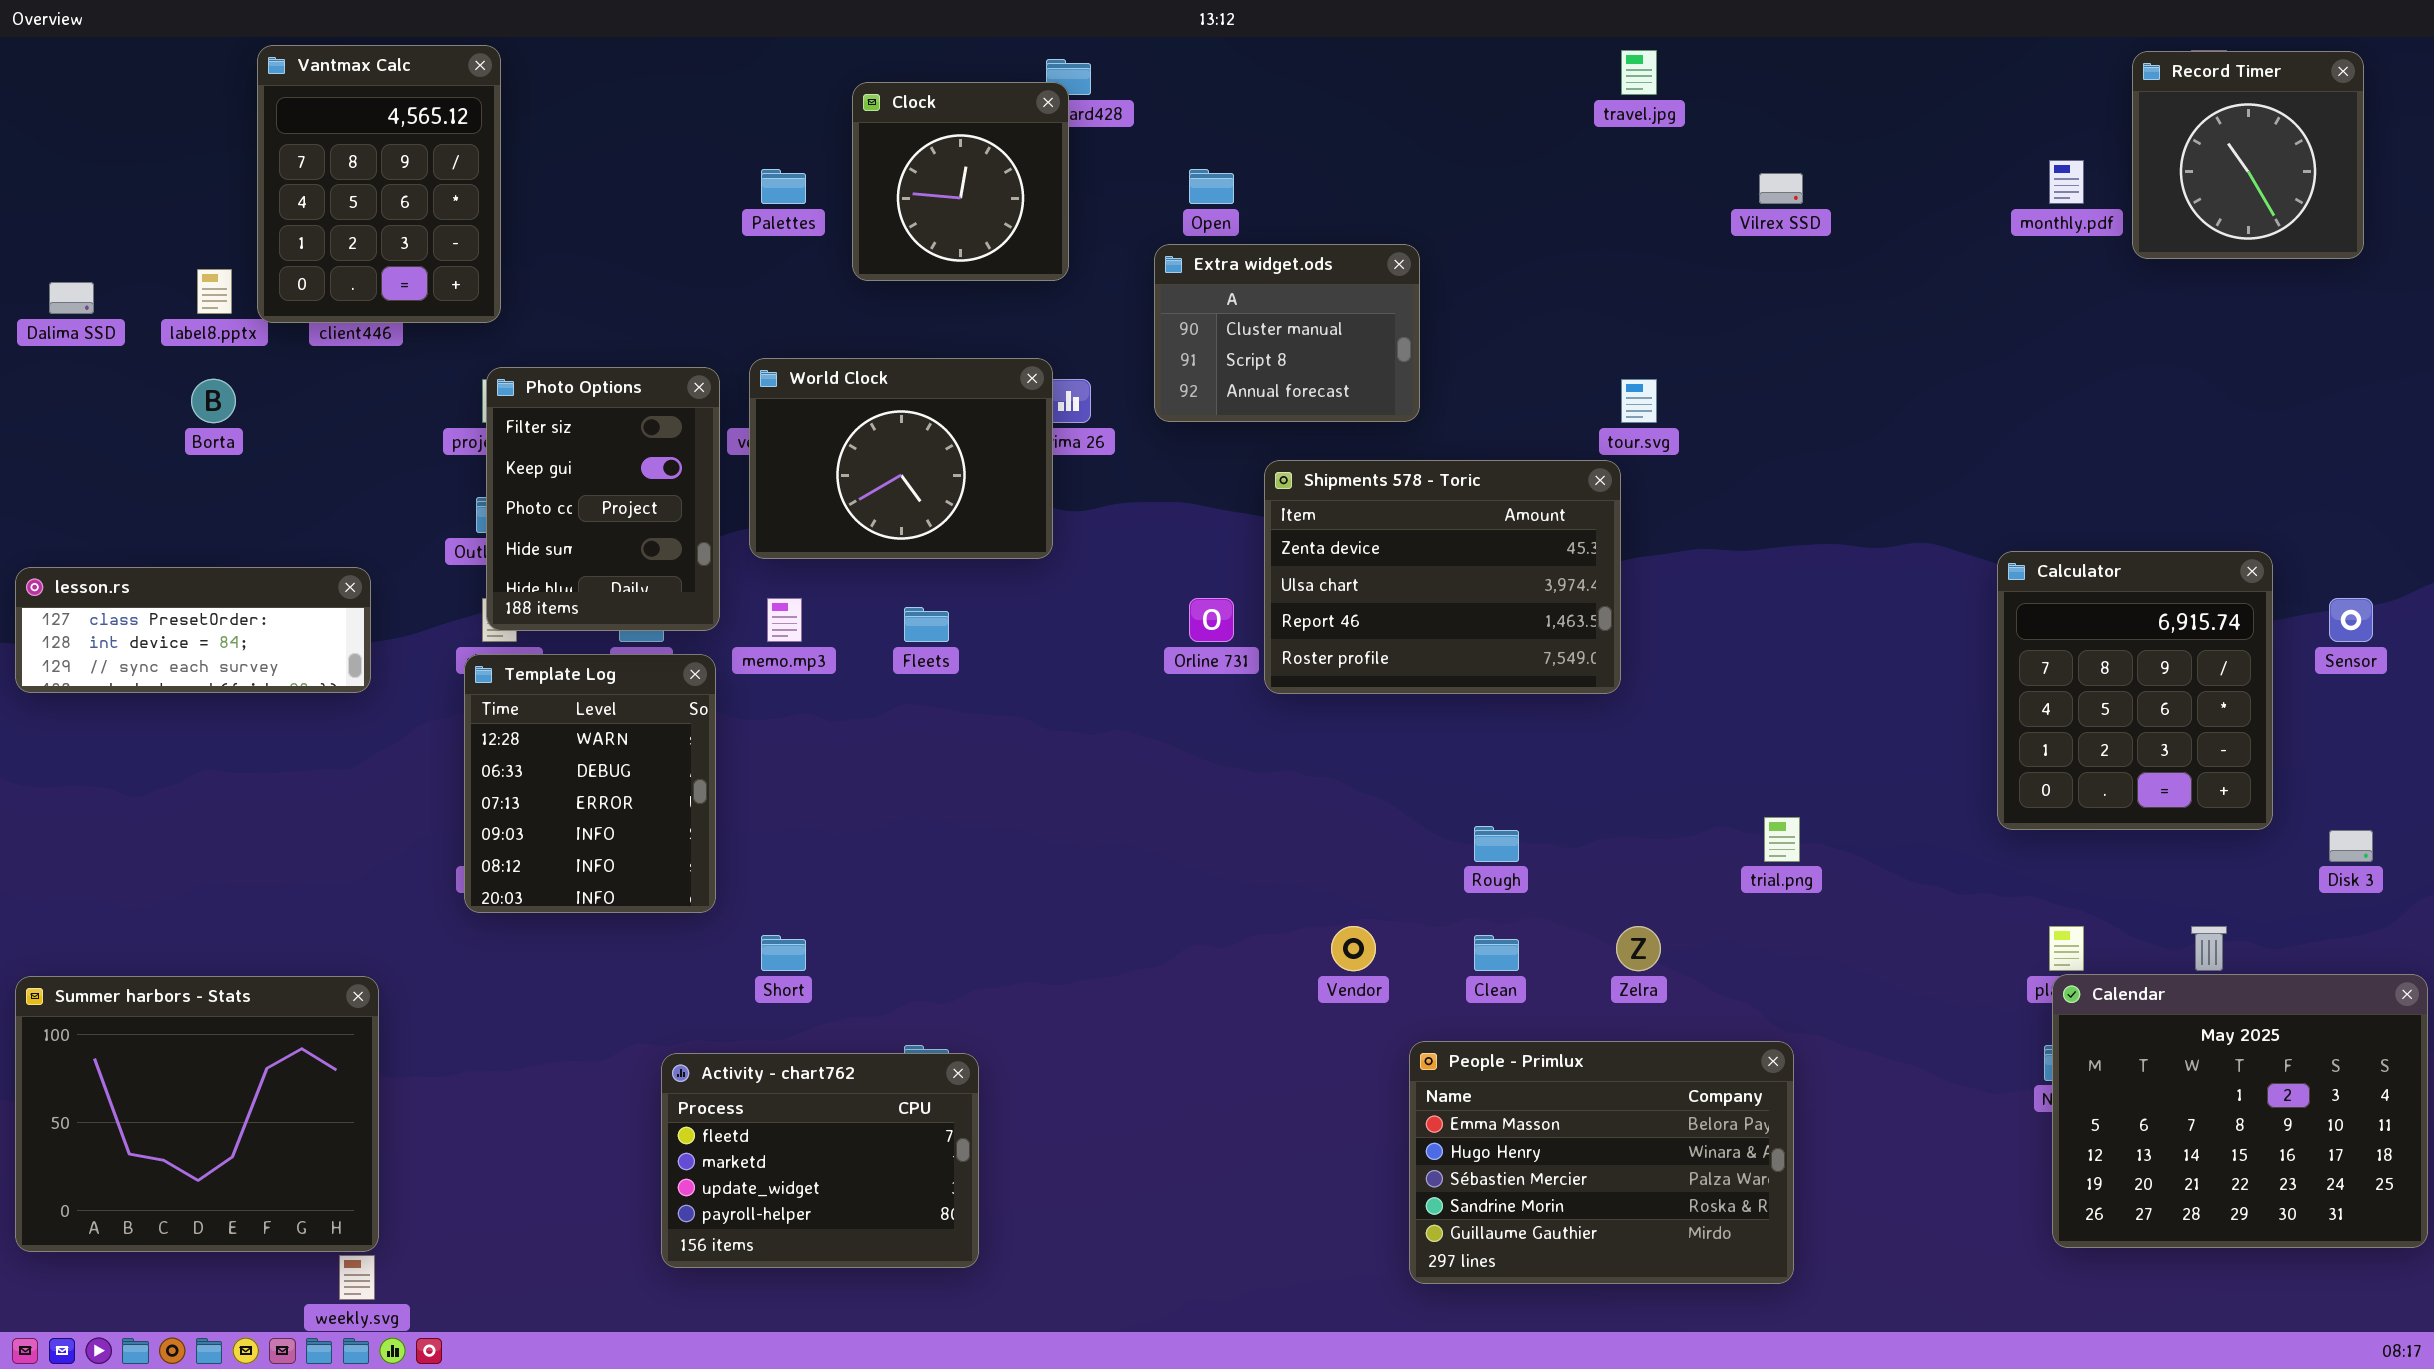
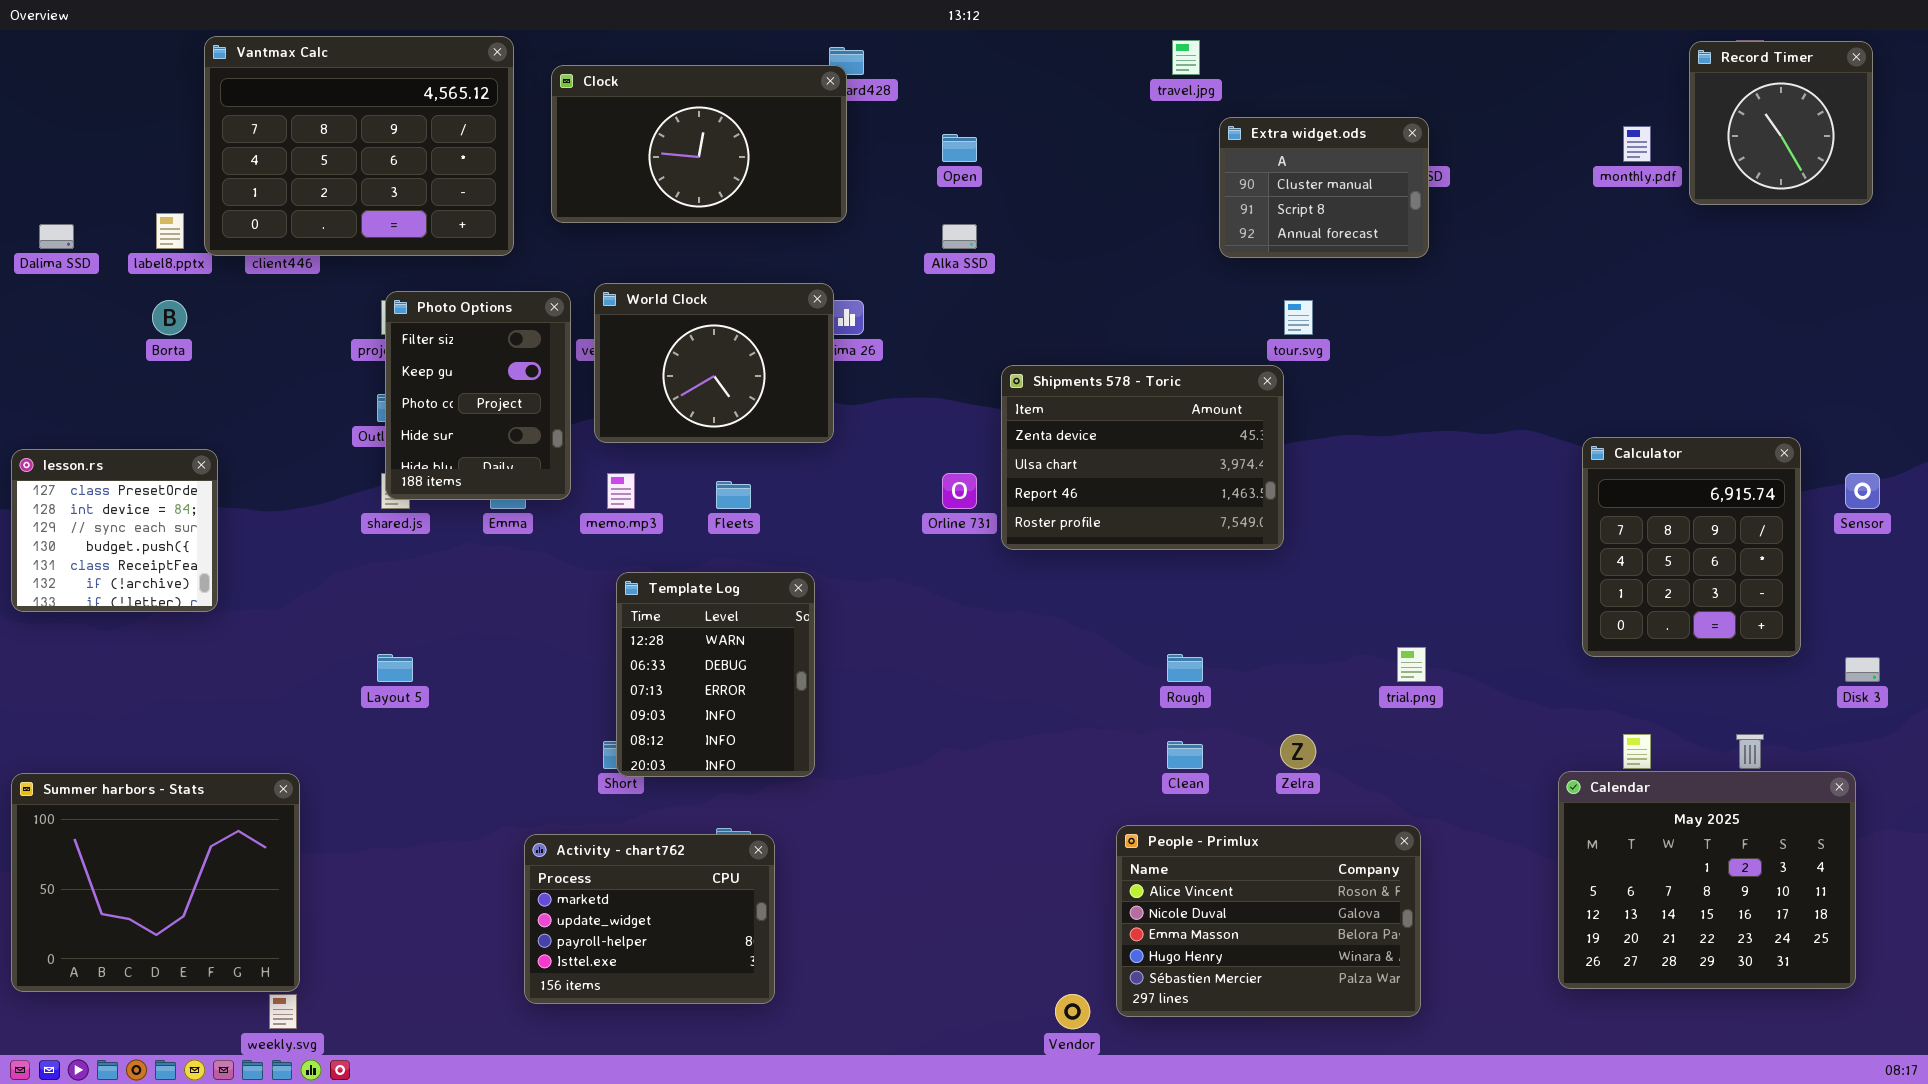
Vantmax Calc: [257,45,501,323] -> [204,36,514,256], resized
travel.jpg: [1621,50,1657,95] -> [1172,40,1200,75], moved
Clock: [852,82,1069,281] -> [551,65,847,223], resized
Extra widget.ods: [1154,244,1420,422] -> [1219,117,1429,258], moved
lesson.rs: [15,567,371,693] -> [11,449,218,612], resized
Template Log: [464,654,716,913] -> [616,572,815,777], moved
Vendor: [1331,926,1376,971] -> [1055,994,1090,1029], moved
Calendar: [2052,974,2428,1248] -> [1558,771,1856,989], moved
People - Primlux: [1409,1041,1794,1284] -> [1116,825,1421,1017], scrolled up 2 rows
Activity - chart762: [661,1053,979,1268] -> [524,834,775,1004], scrolled down 1 row

